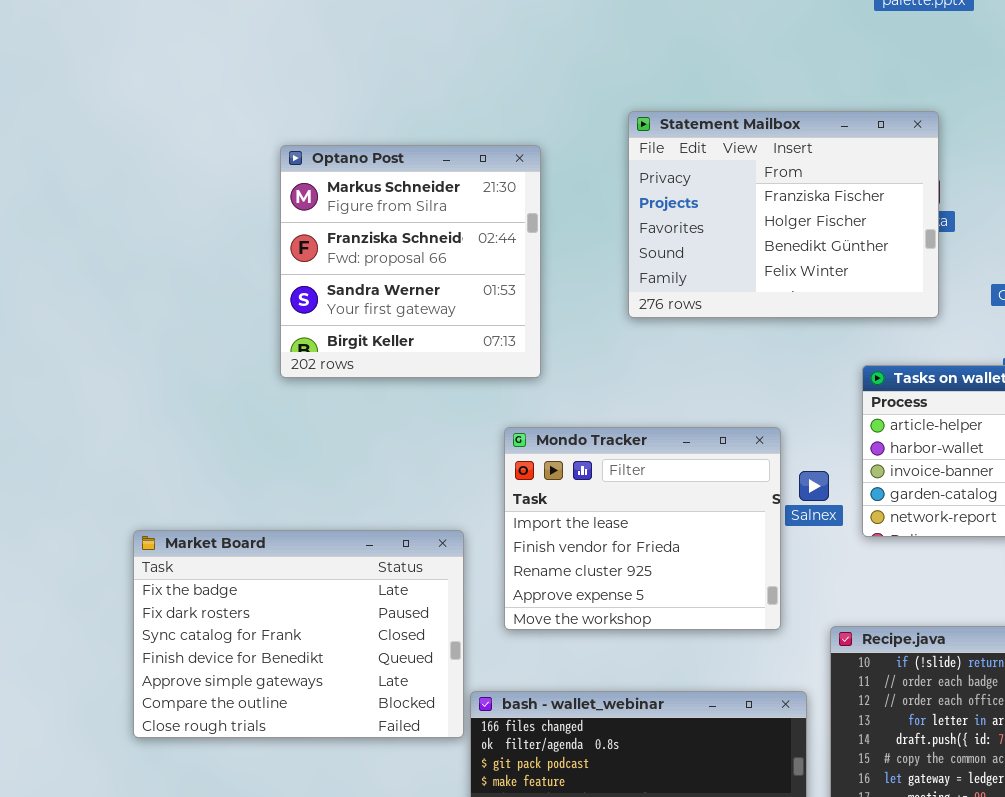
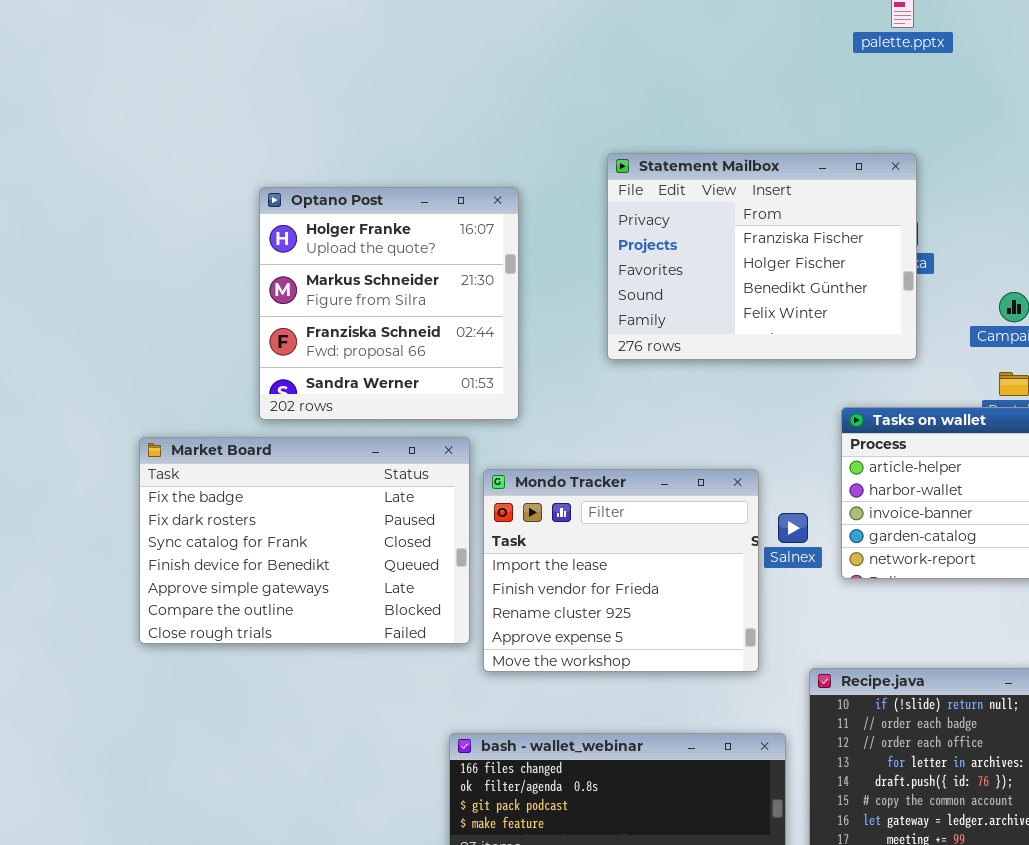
Optano Post: [280,145,541,378] -> [259,187,519,420], scrolled up 1 row
Market Board: [133,530,464,738] -> [139,437,470,644], moved

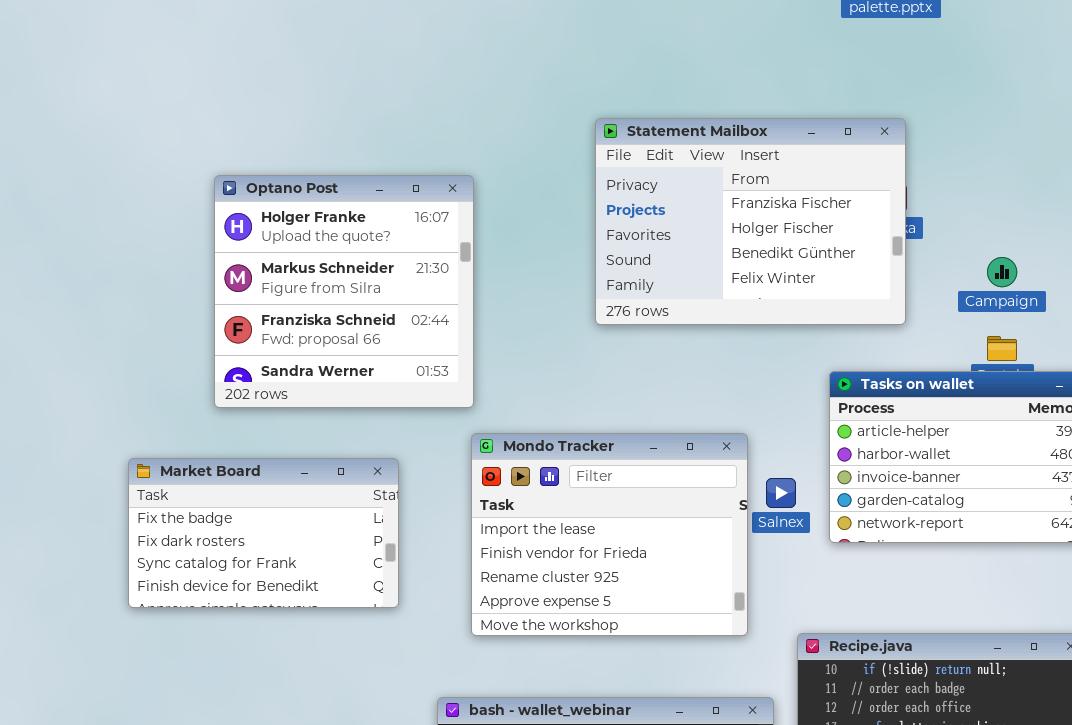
Optano Post: [259,187,519,420] -> [214,175,474,408], moved
Market Board: [139,437,470,644] -> [128,458,399,608], resized

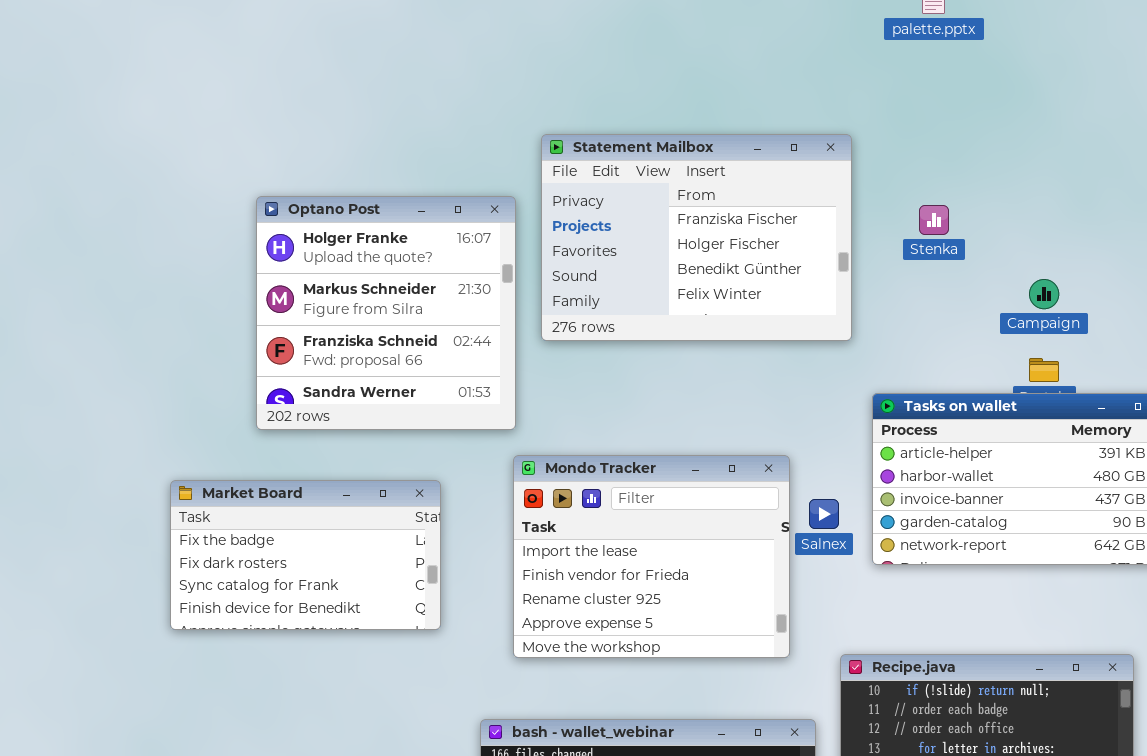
Statement Mailbox: [595,118,906,325] -> [541,134,852,341], moved

